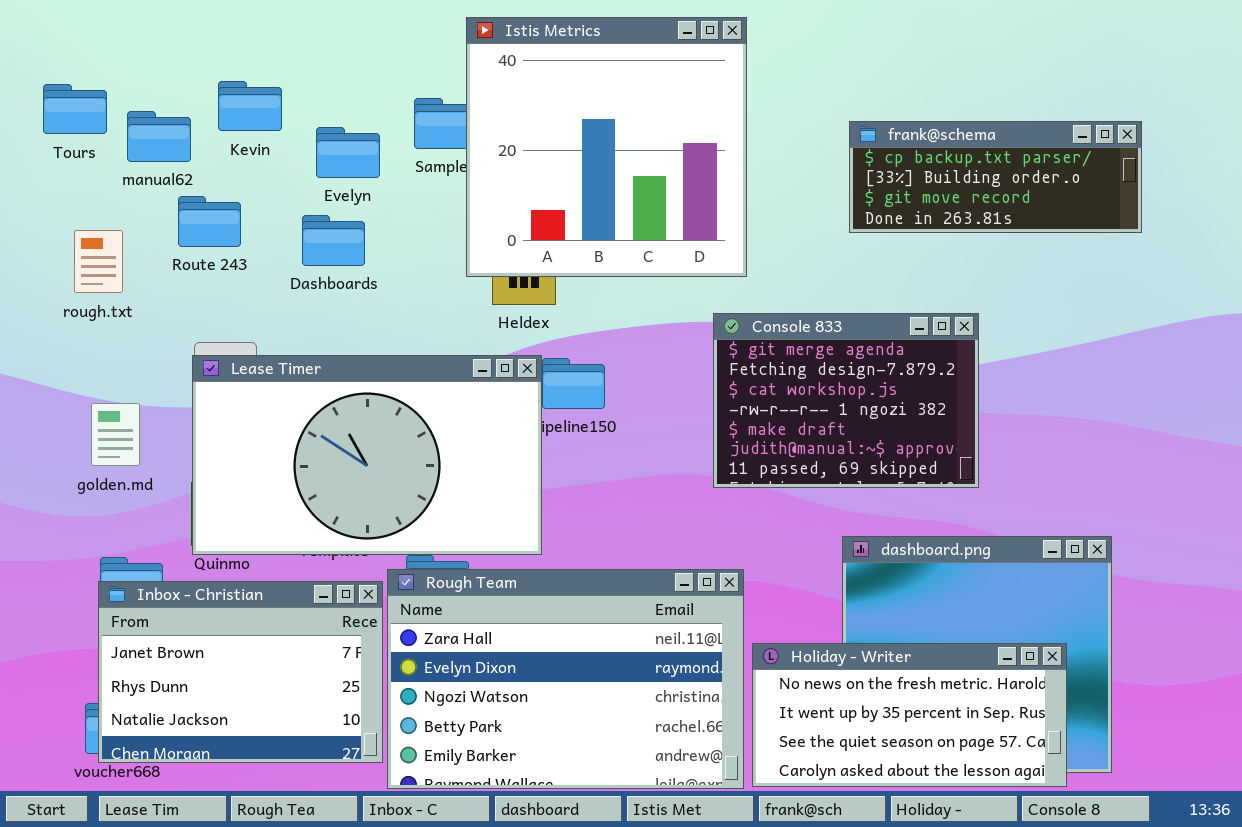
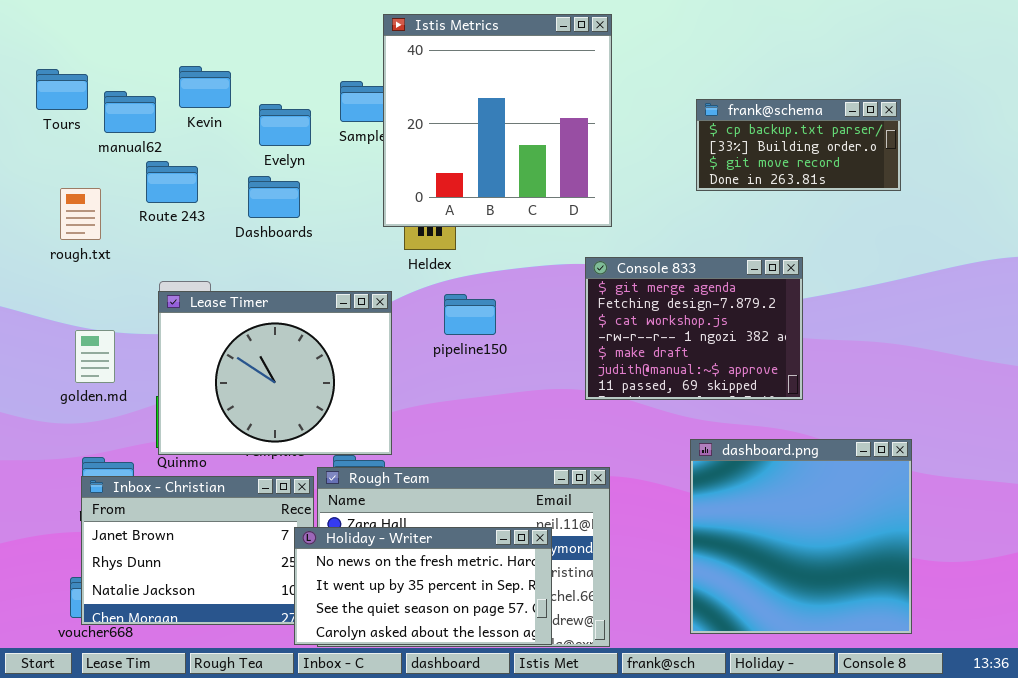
frank@schema: [849,121,1142,233] -> [696,99,901,191], resized
Lease Timer: [192,355,542,555] -> [158,291,392,455], resized
Holiday - Writer: [752,643,1067,787] -> [294,527,552,645], moved

